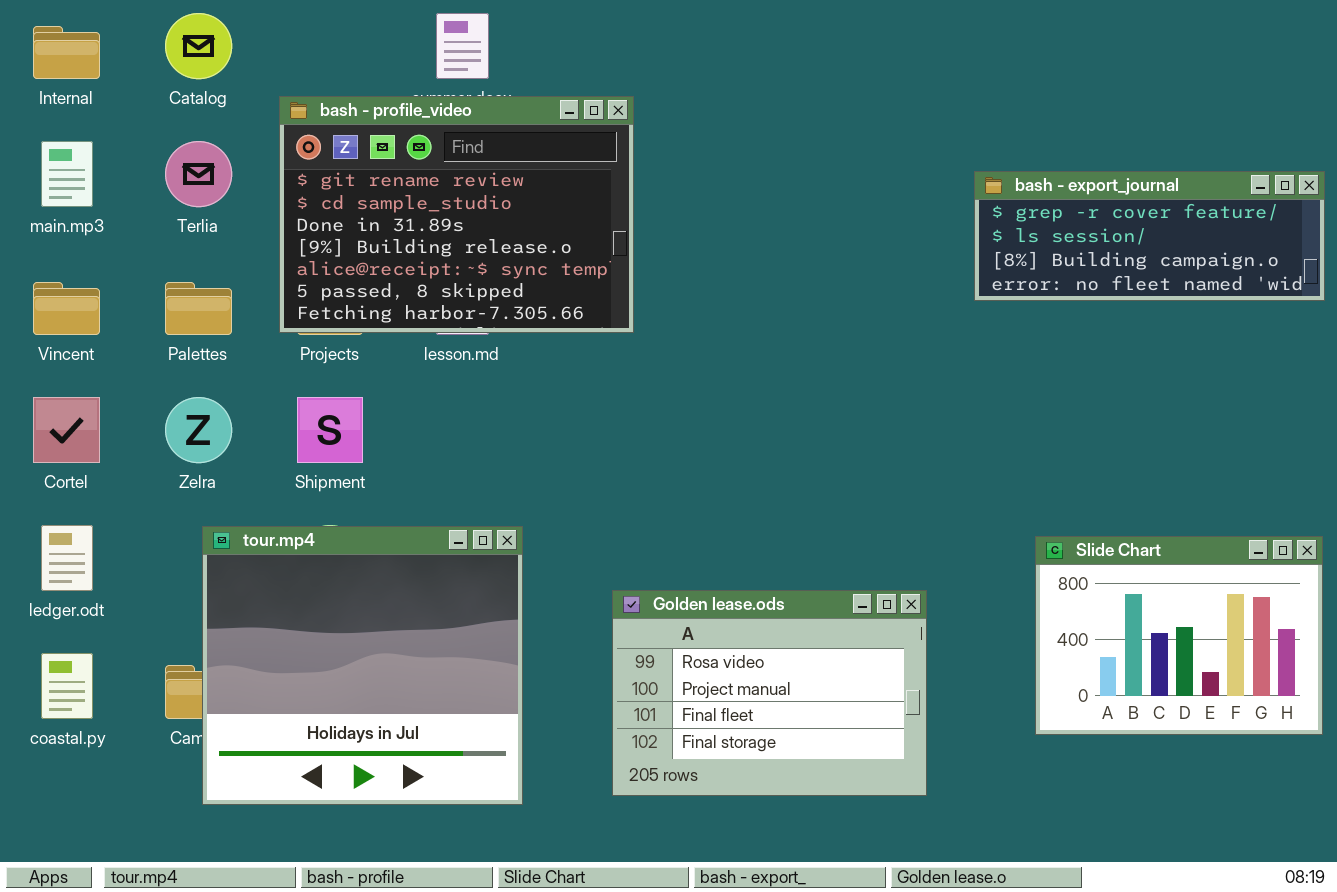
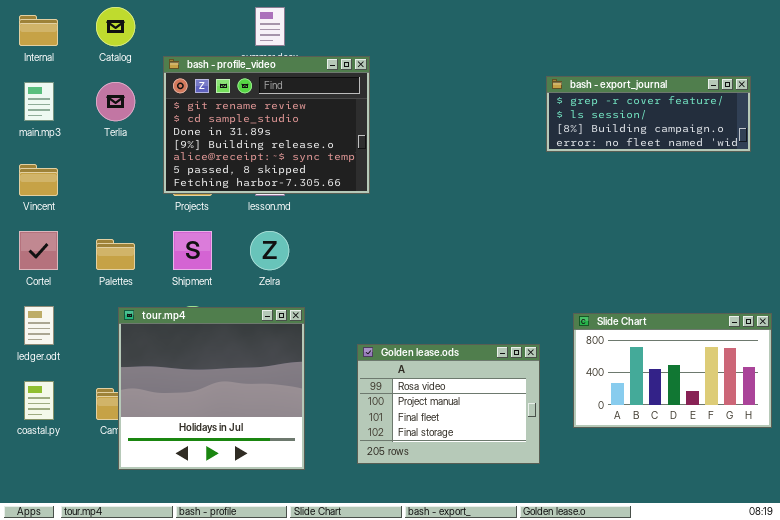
bash - export_journal: [974,171,1325,301] -> [546,76,751,152], moved
Palettes: [165,282,232,335] -> [96,239,135,270], moved
Zelra: [165,397,232,463] -> [250,231,289,270], moved
Slide Chart: [1035,536,1323,735] -> [573,313,772,428], resized

